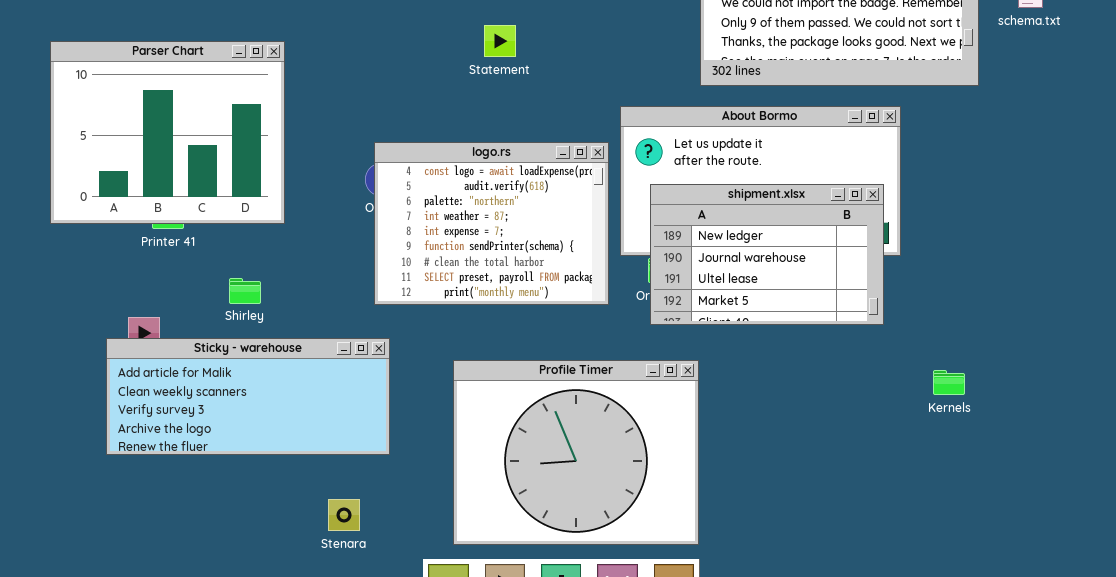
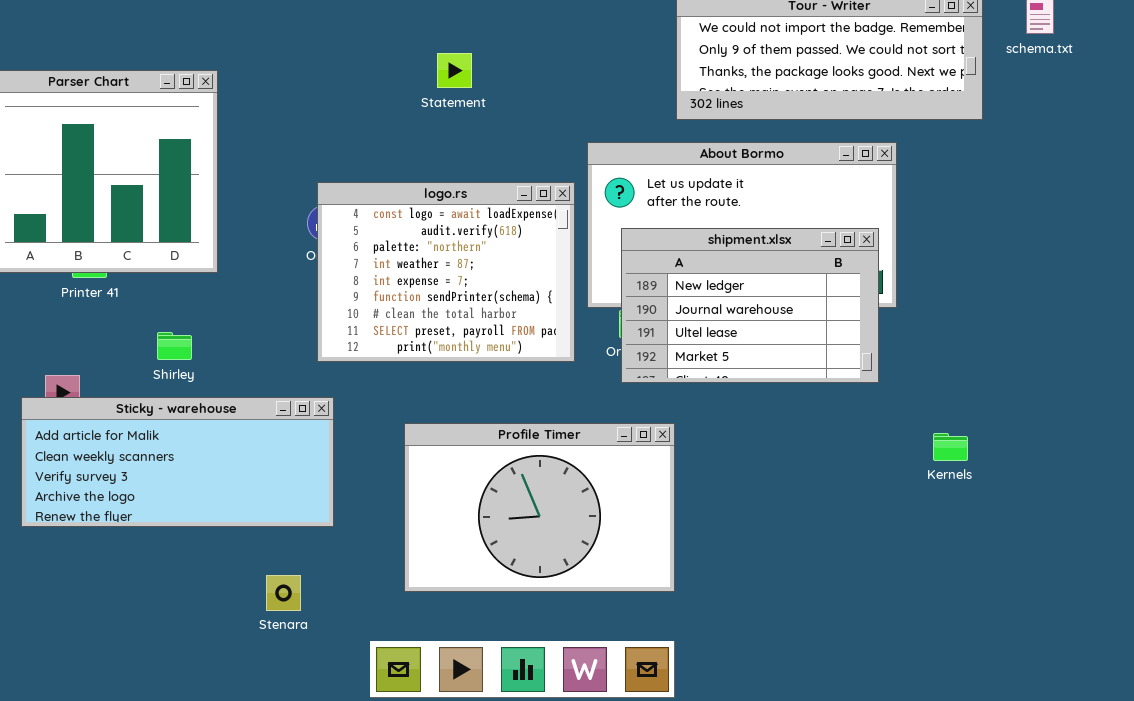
Profile Timer: [453,360,699,545] -> [404,423,675,592], resized

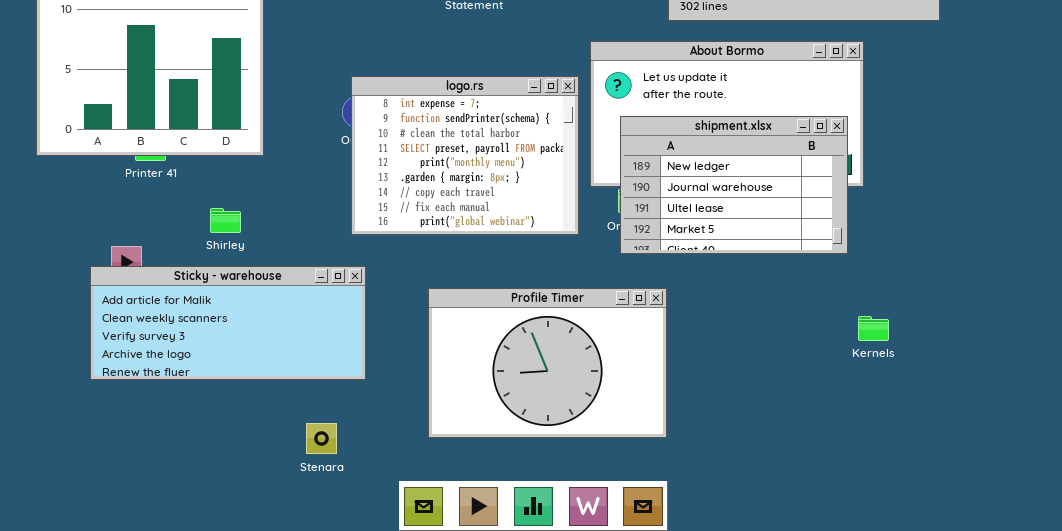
logo.rs: [317,182,575,362] -> [351,76,579,235], scrolled down 4 rows
Kernels: [933,433,968,461] -> [858,316,889,341], moved

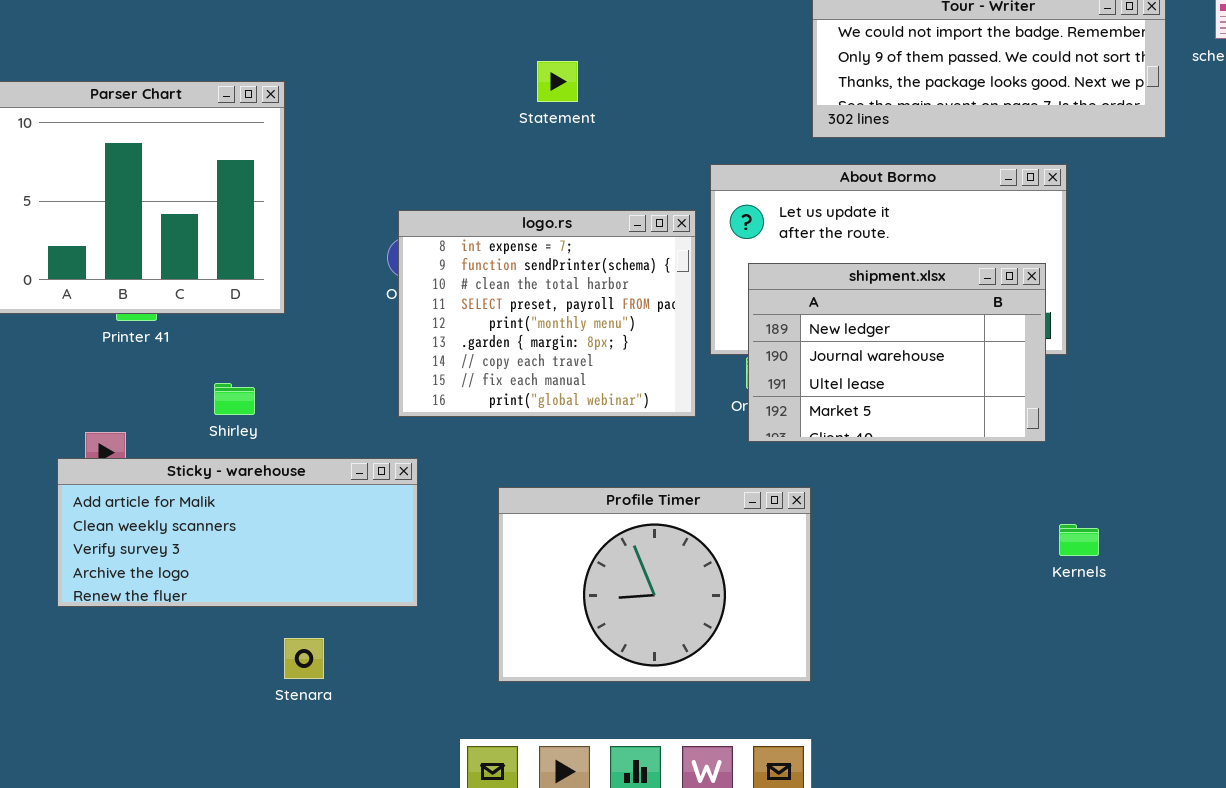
Stenara: [306,423,337,454] -> [284,638,324,679], moved

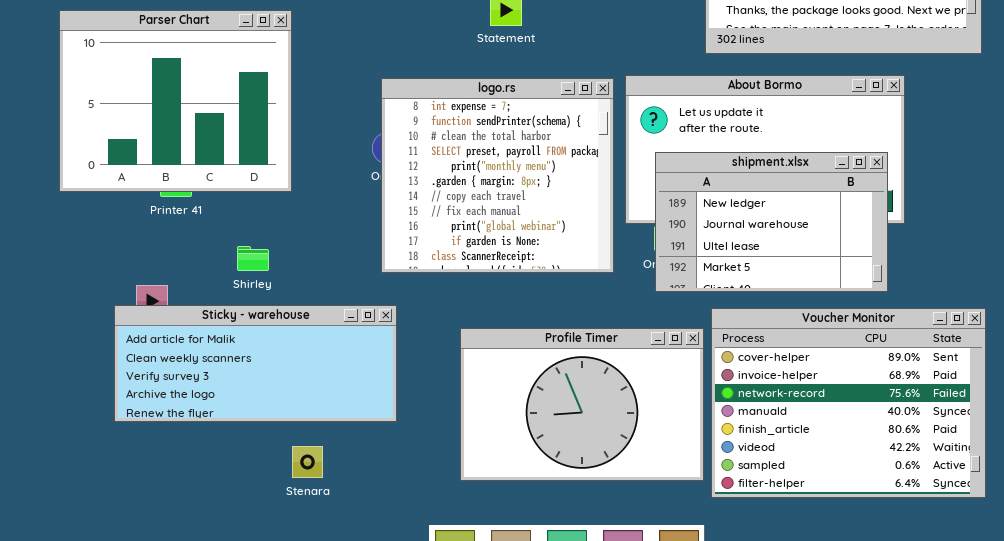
logo.rs: [398,210,696,417] -> [381,78,614,273], resized
Voucher Monitor: none -> [711,308,986,498], opened

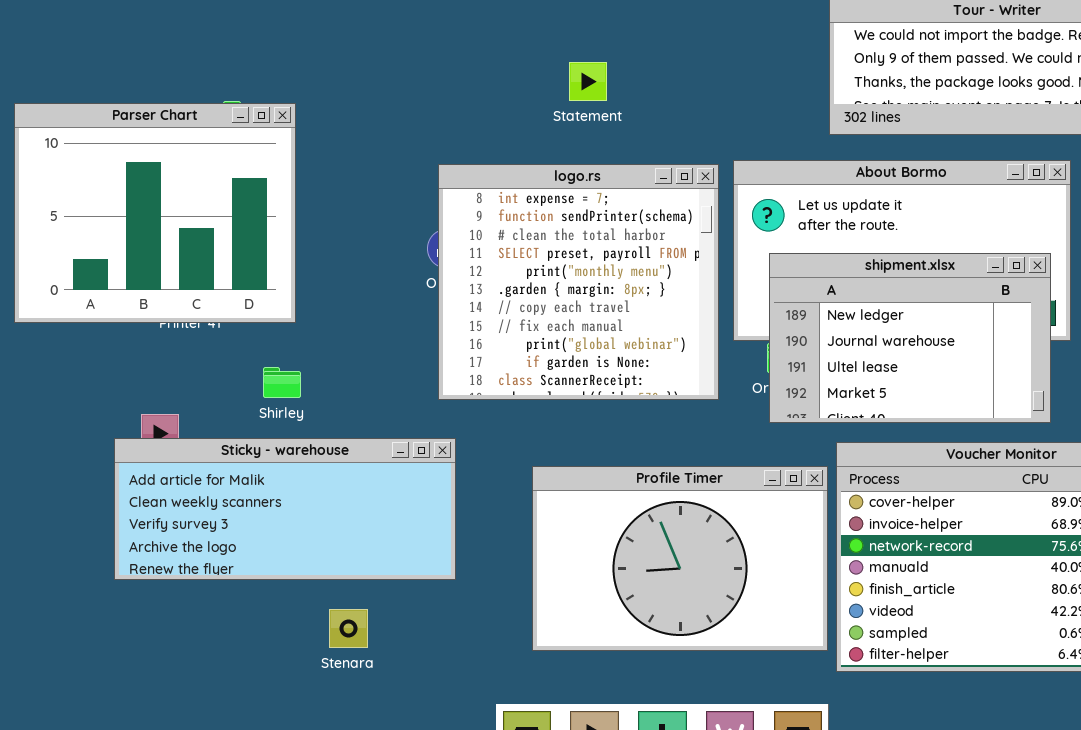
Parser Chart: [59,10,292,192] -> [14,103,296,323], moved

